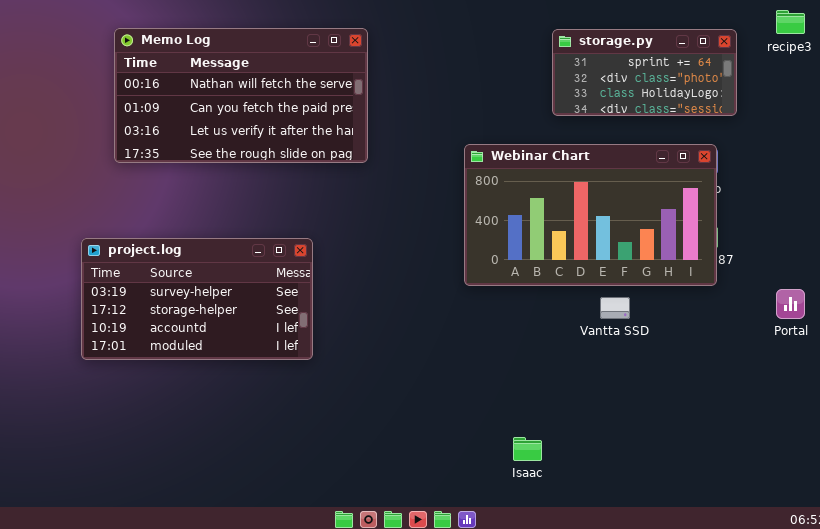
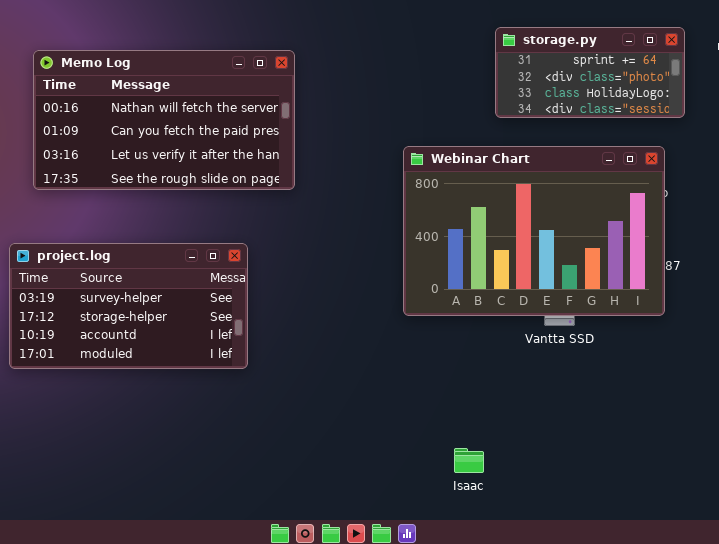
Memo Log: [114,28,368,163] -> [33,50,295,190], moved
Webinar Chart: [464,144,717,286] -> [403,146,665,316], resized

